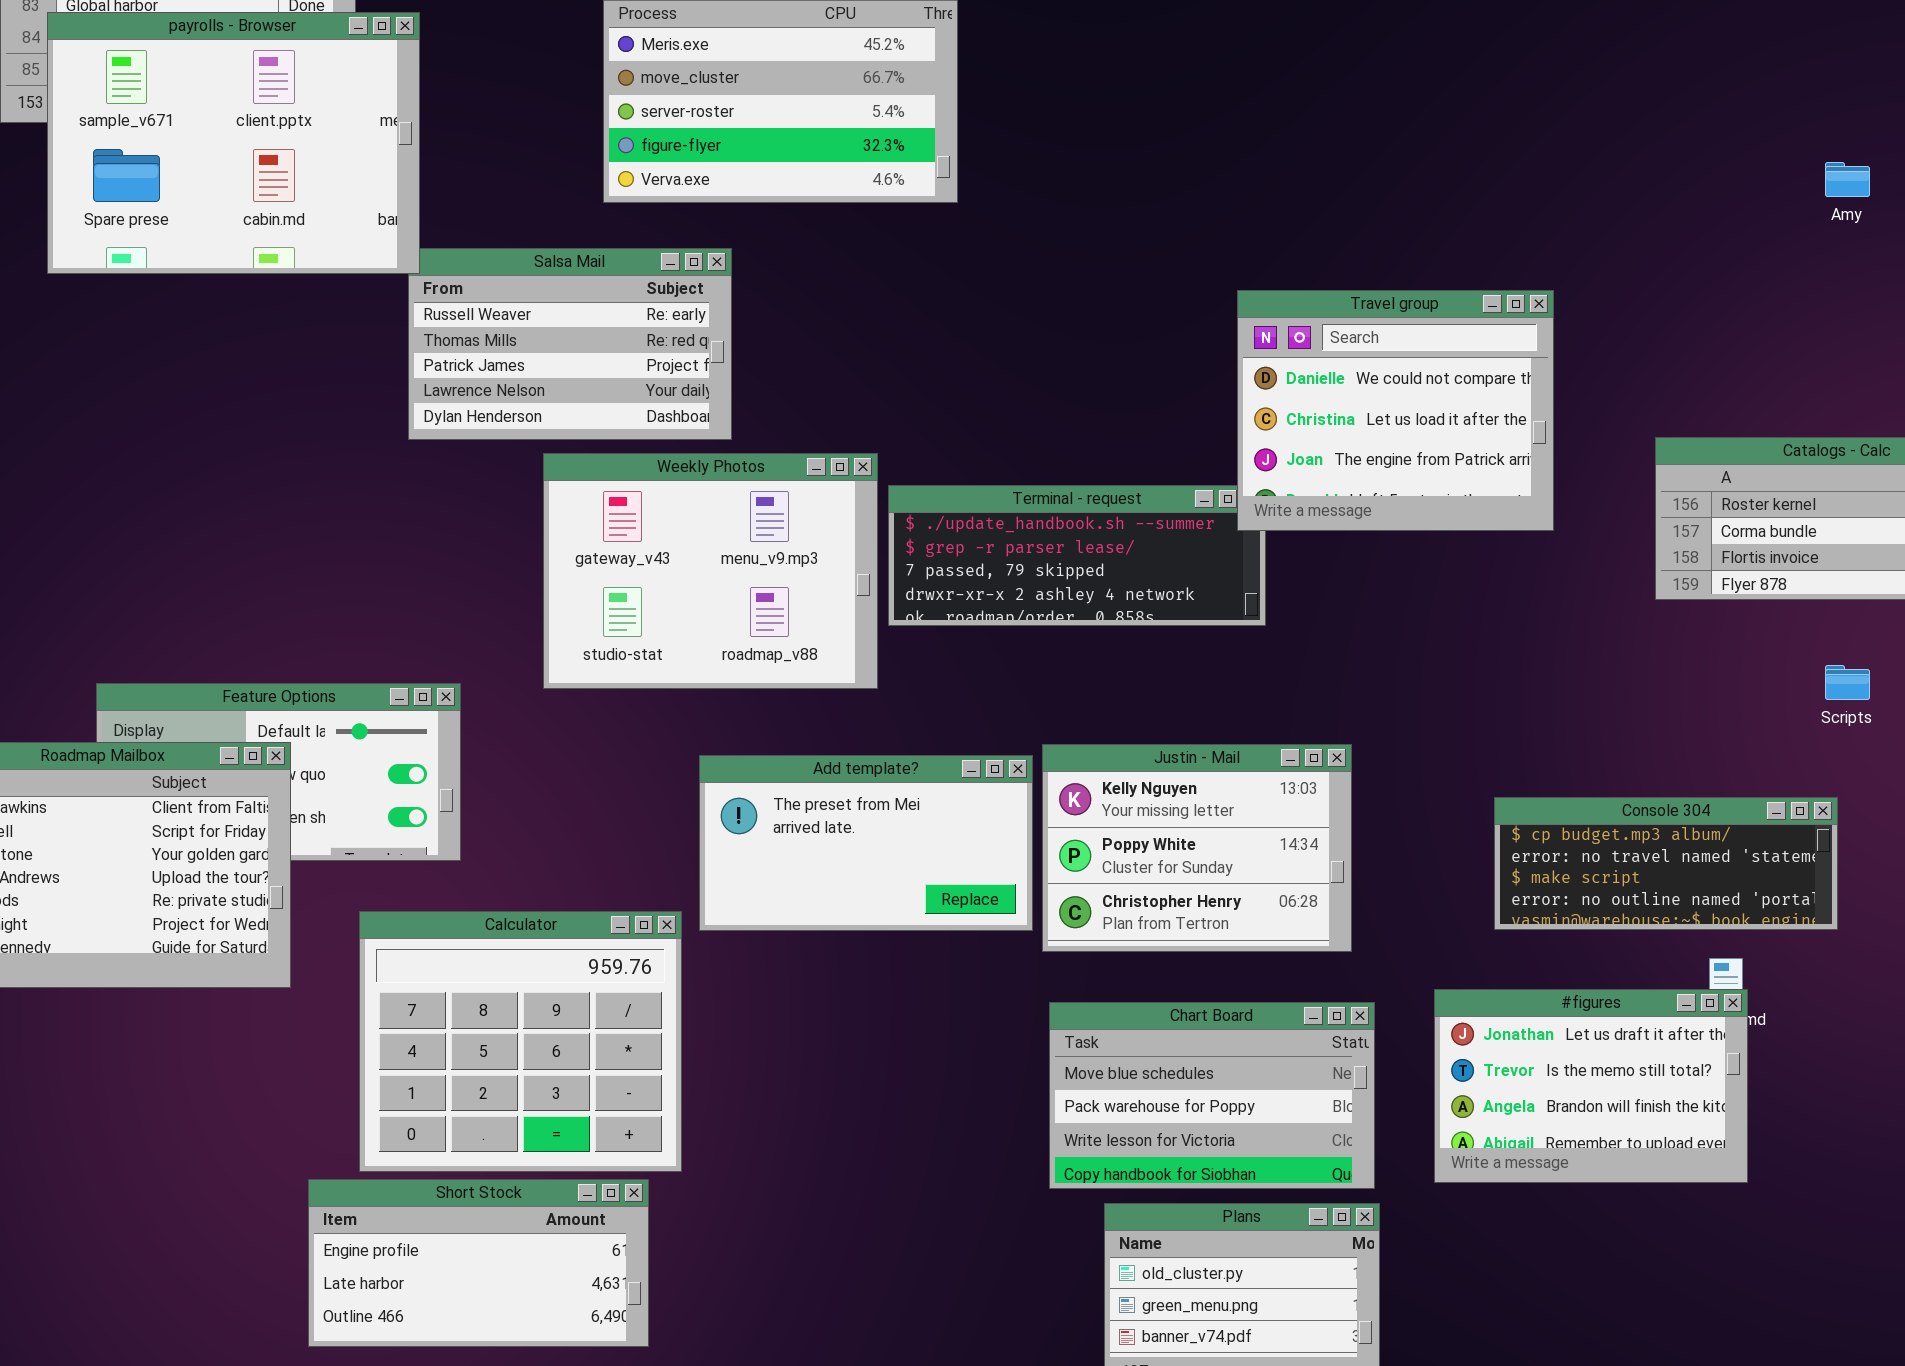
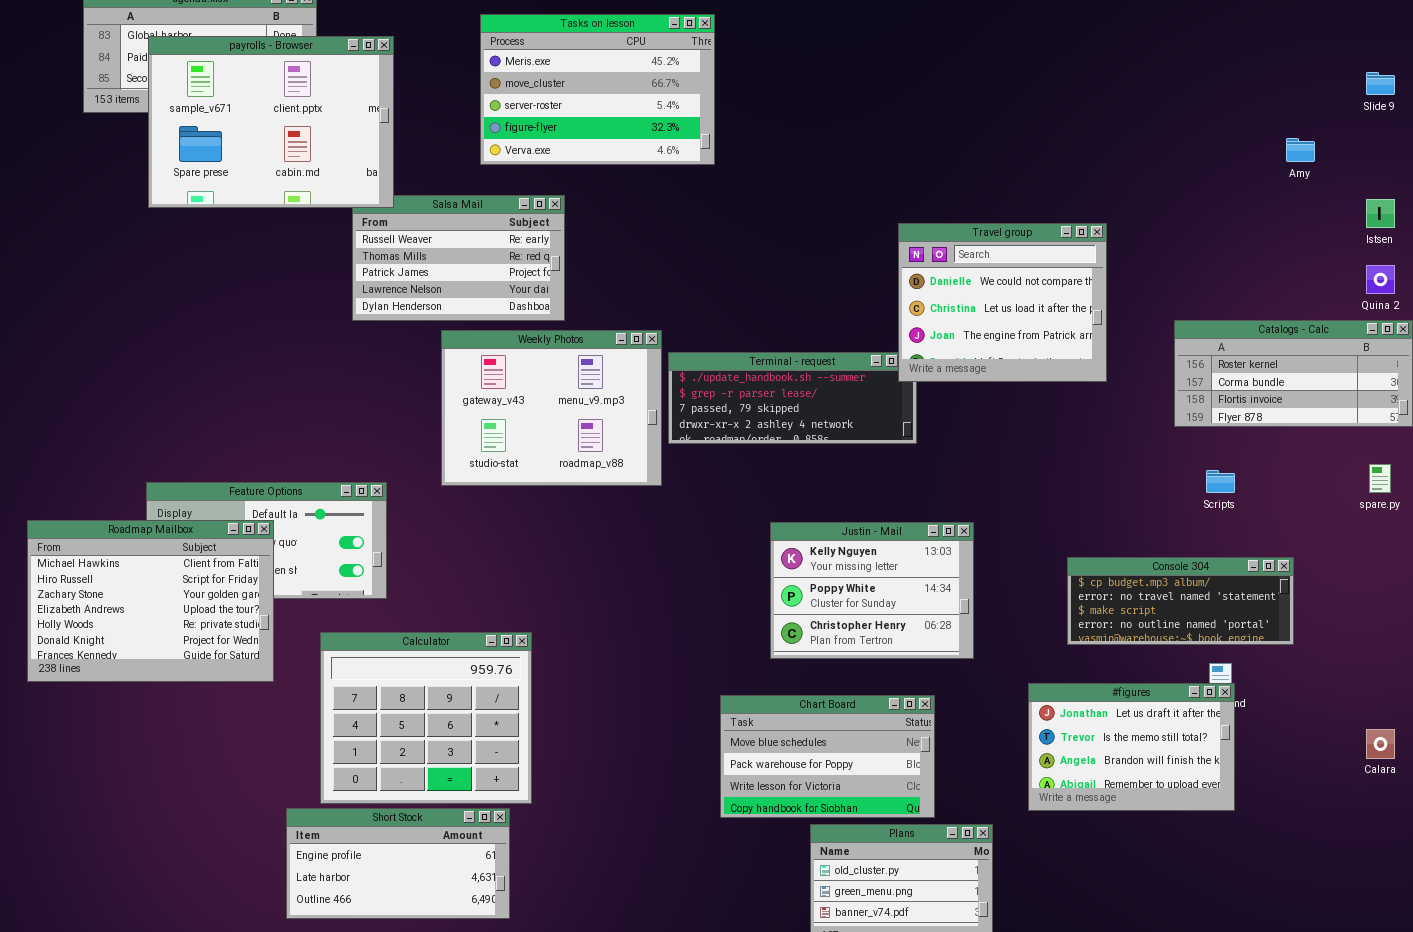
payrolls - Browser: [47,12,420,274] -> [148,36,394,208], moved
Scripts: [1825,665,1870,700] -> [1206,470,1235,493], moved
Add template?: [699,755,1033,931] -> none, closed
Chart Board: [1049,1002,1375,1189] -> [720,695,935,818], moved

